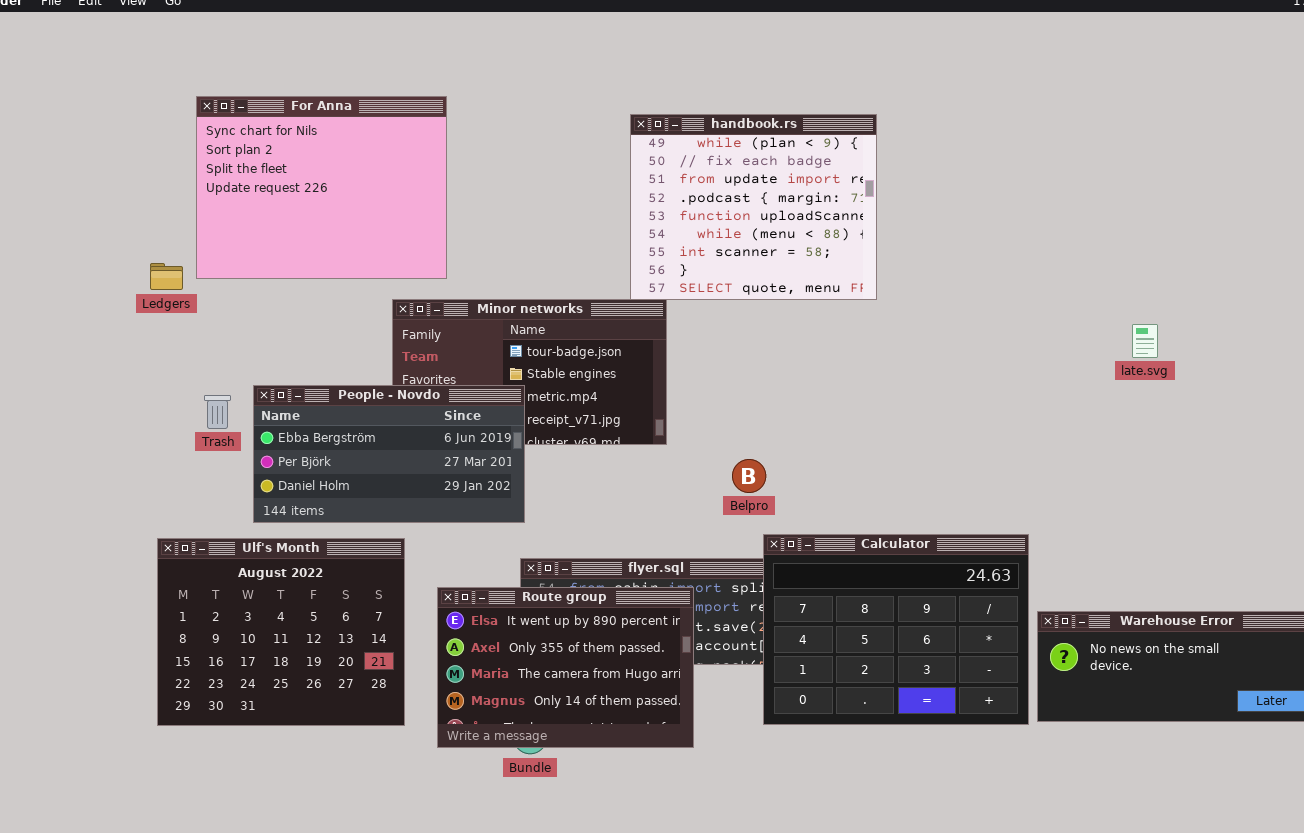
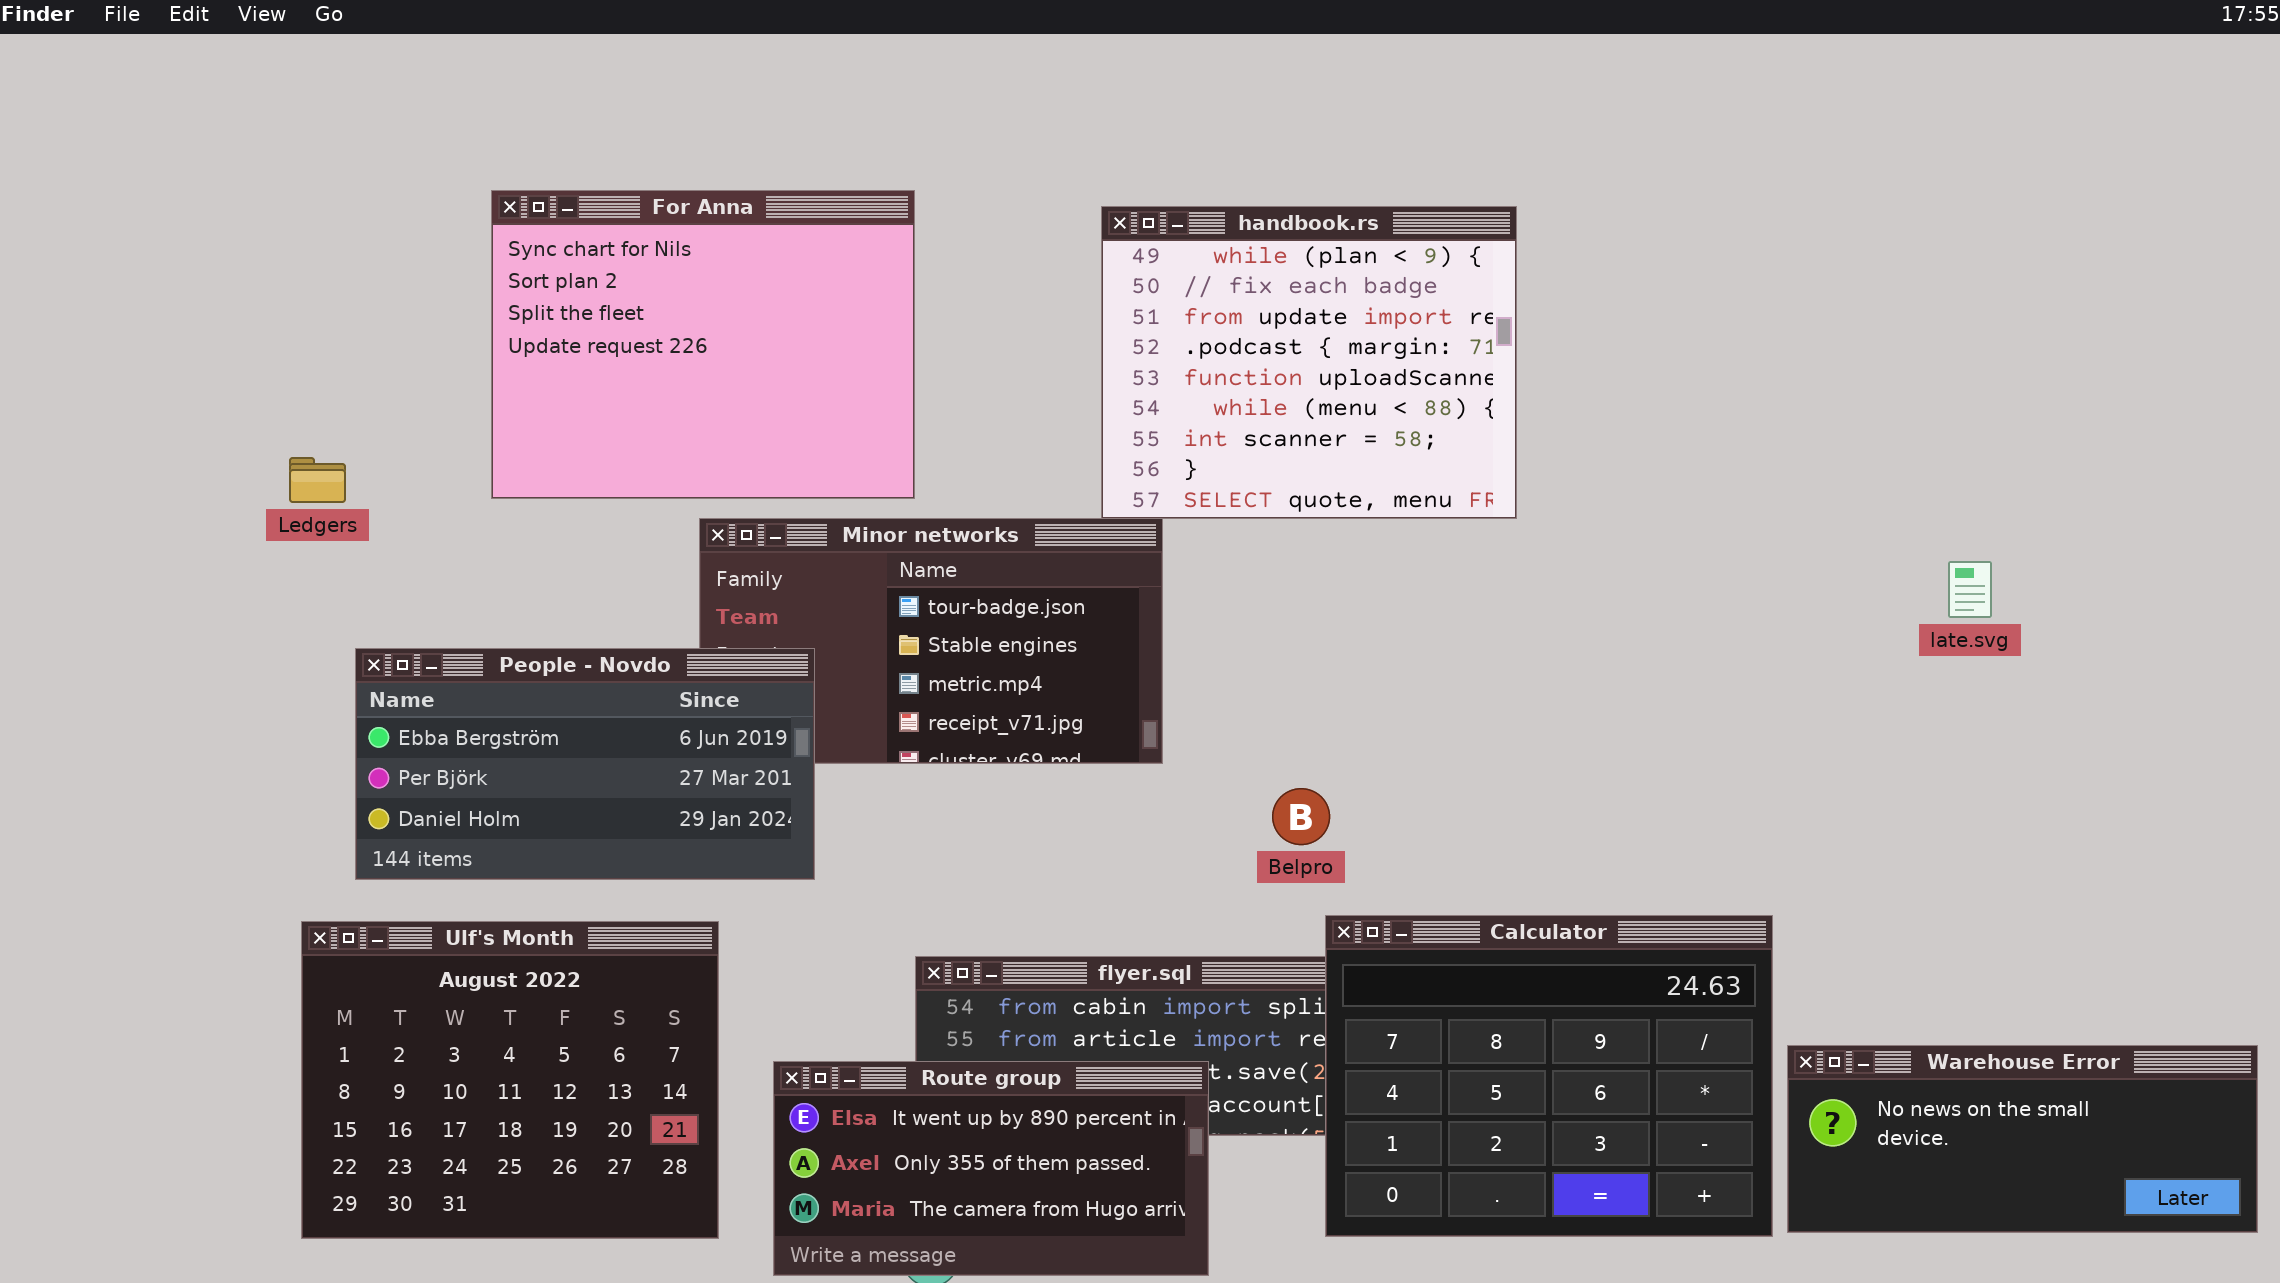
For Anna: [196,96,447,279] -> [491,190,915,499], moved
People - Novdo: [253,385,525,523] -> [355,648,815,880], moved
Route group: [437,587,694,748] -> [773,1061,1209,1276], resized

